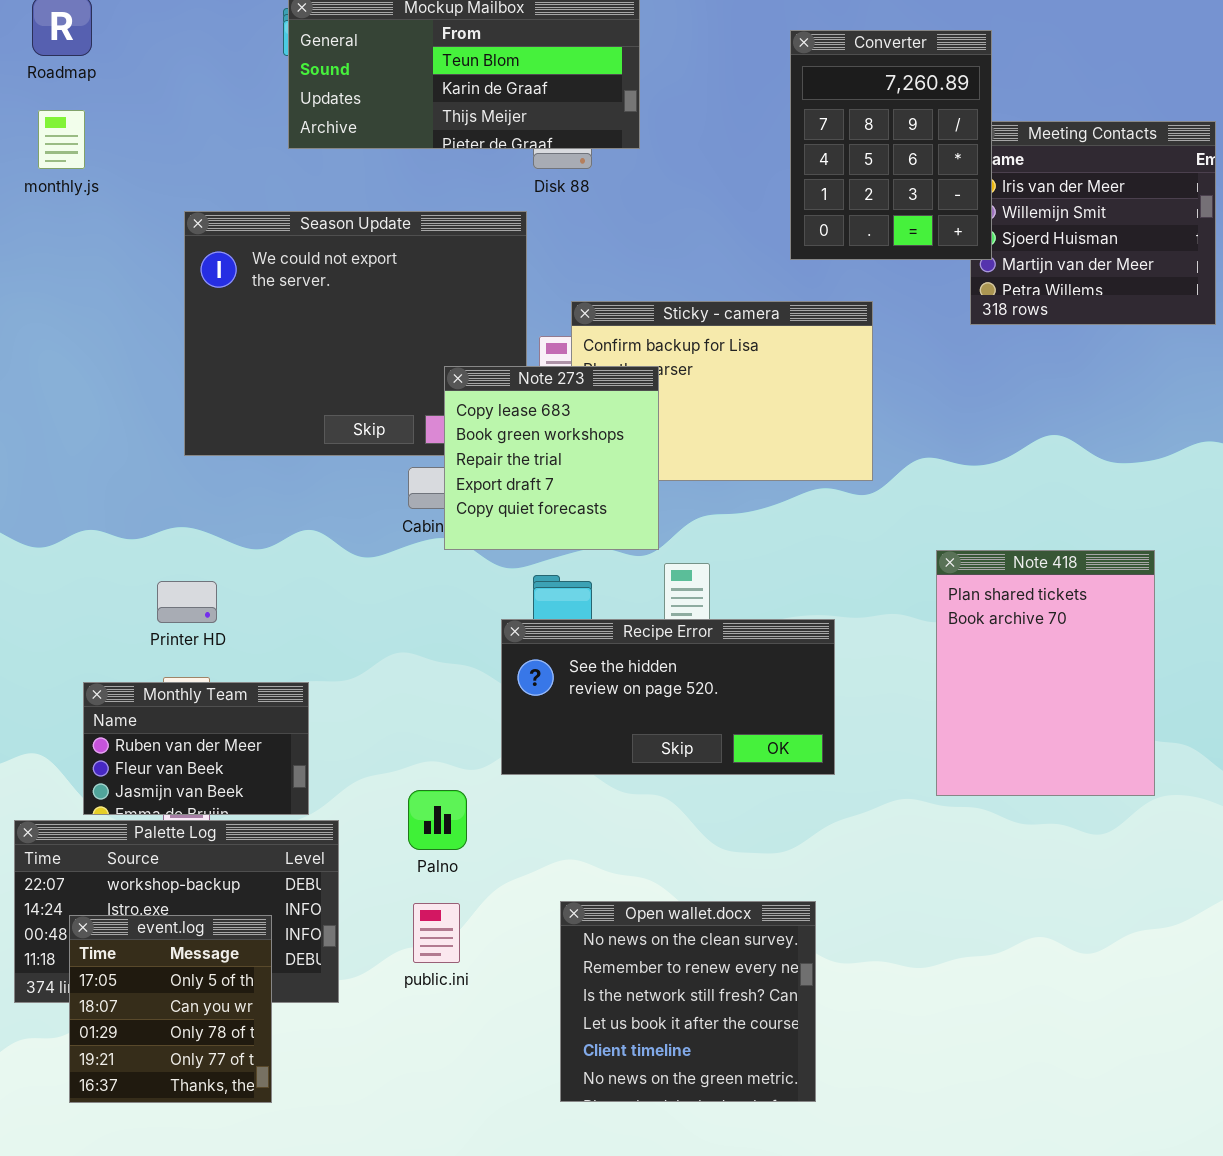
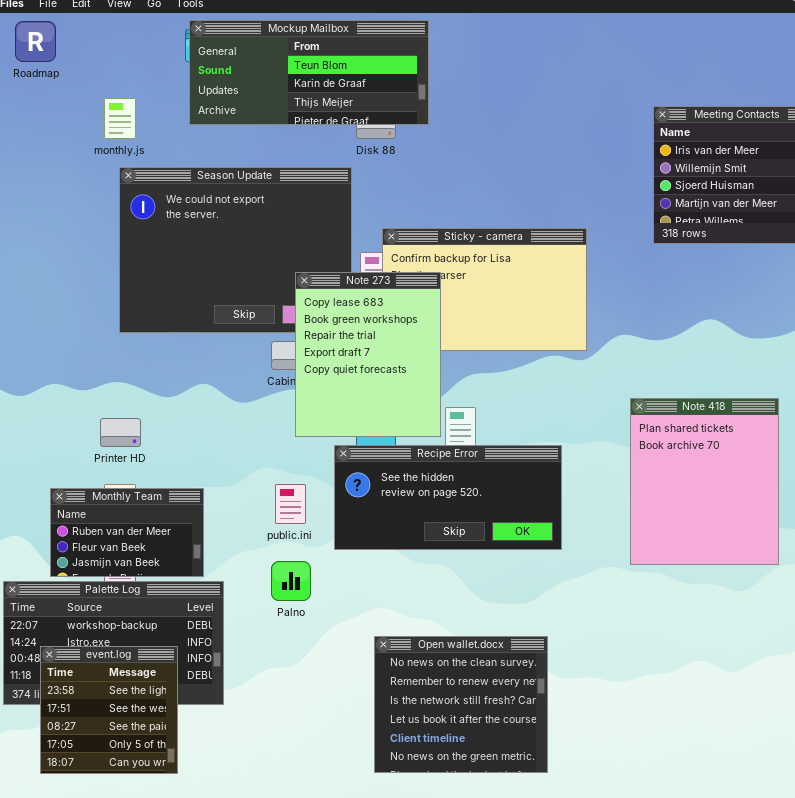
Converter: [790,30,992,260] -> none, closed
monthly.js: [38,110,85,169] -> [104,98,136,139], moved
Note 273: [444,366,659,550] -> [295,272,441,437], resized
public.ini: [413,903,460,963] -> [275,484,306,524], moved
event.log: [69,915,272,1103] -> [40,646,178,774], scrolled up 3 rows

